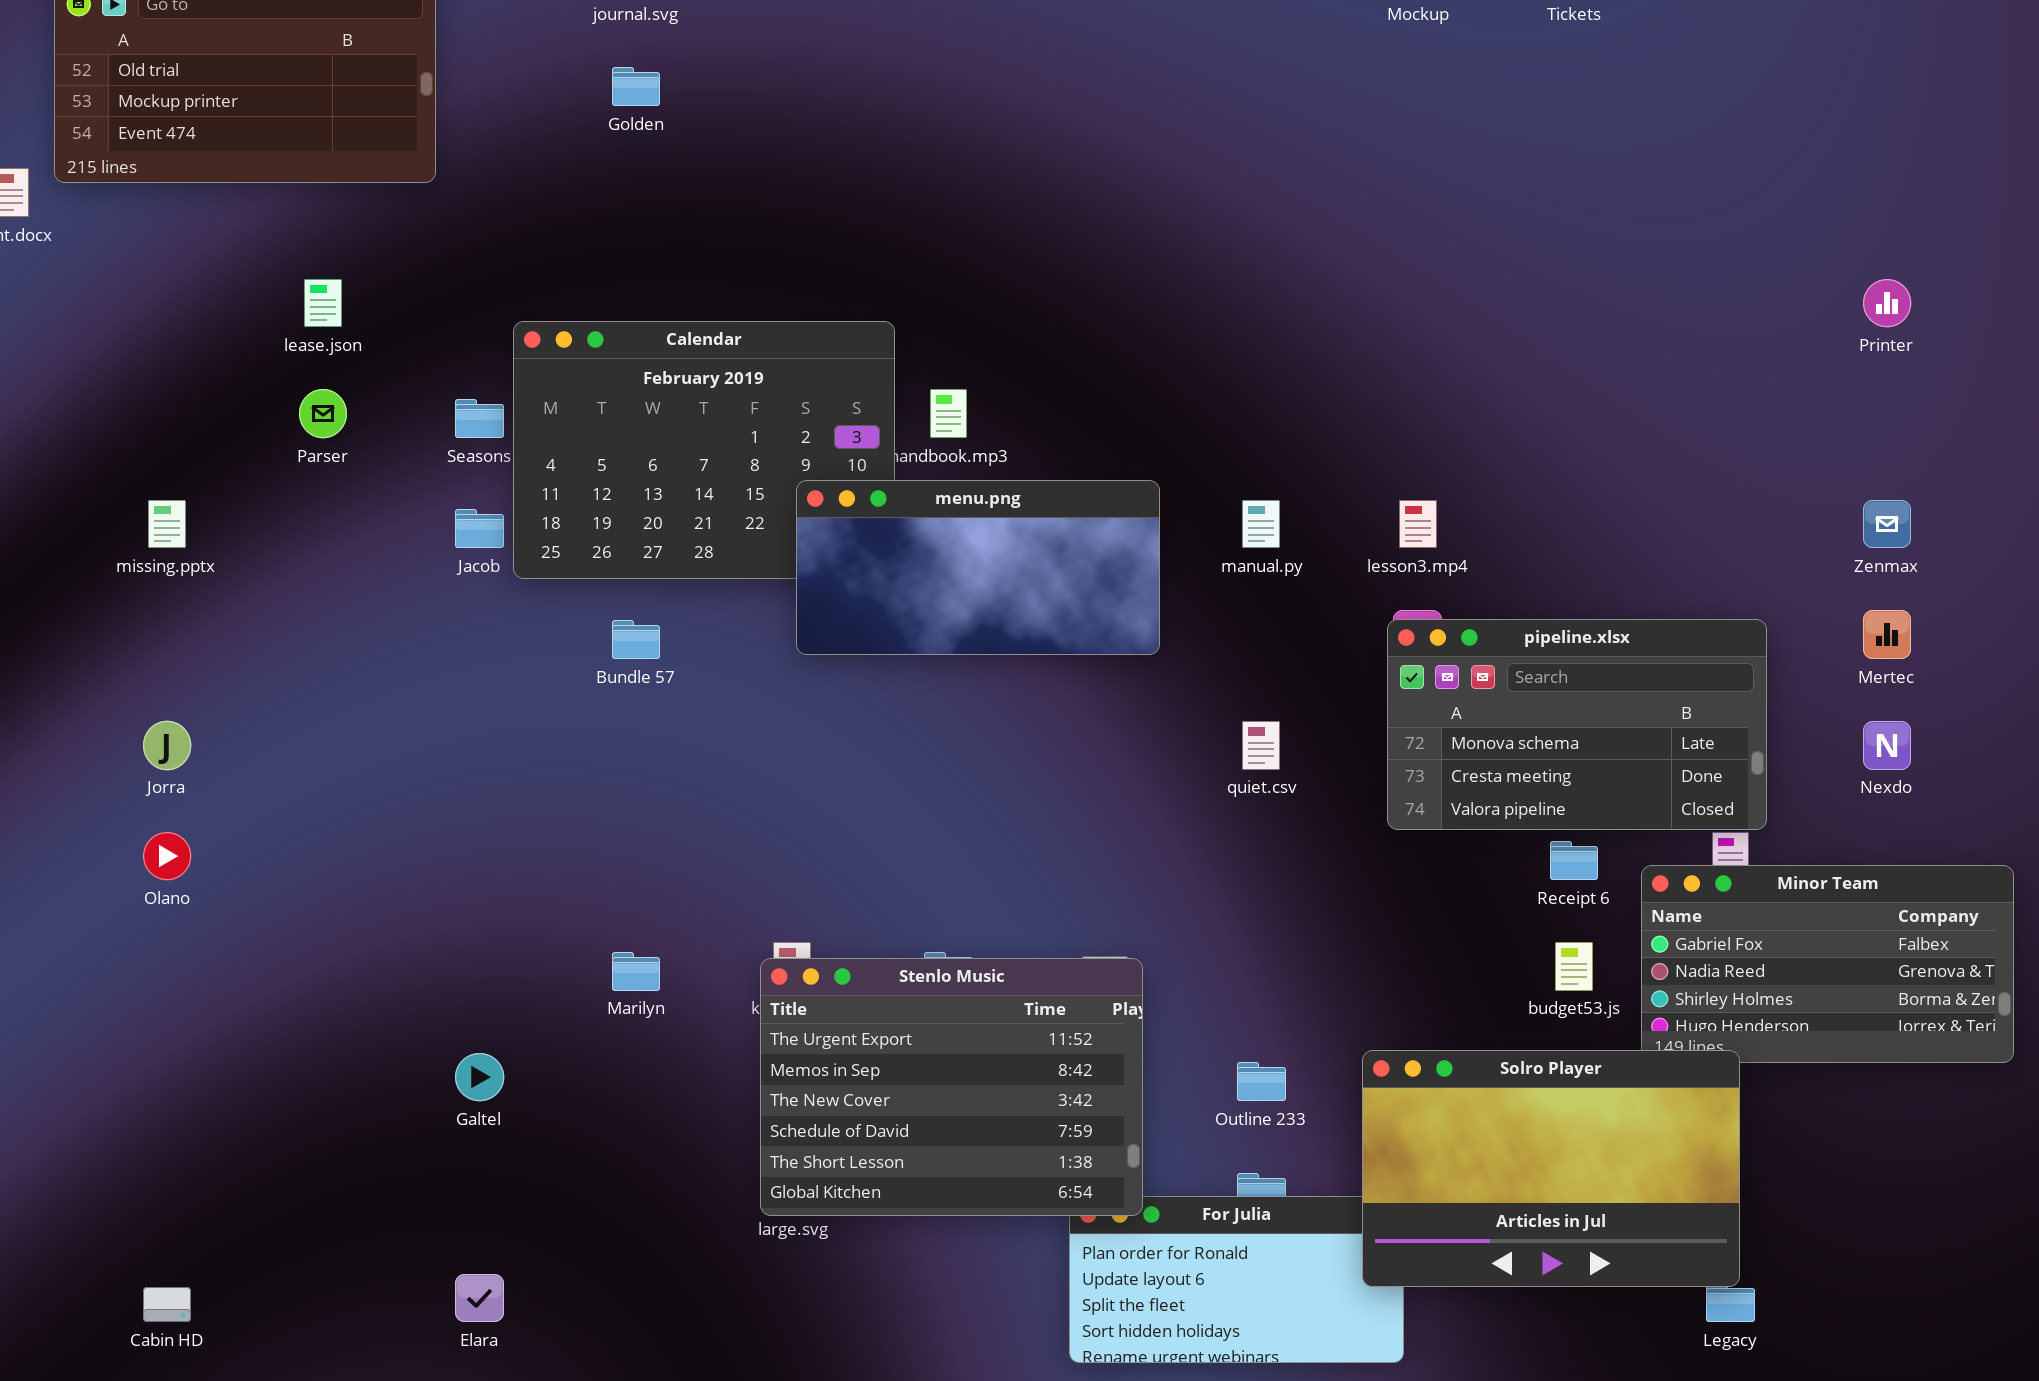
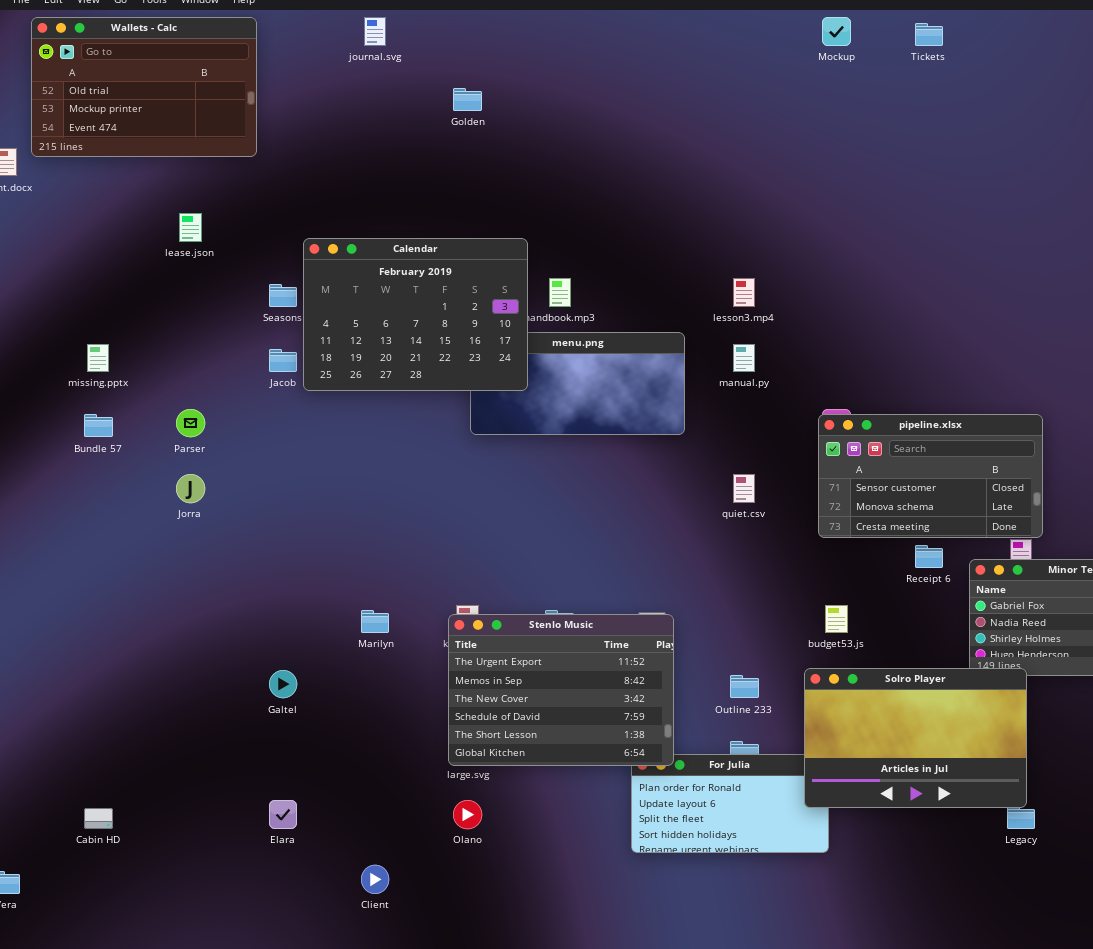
Golden: [612,67,660,106] -> [453,88,482,111], moved
Calendar: [513,321,895,579] -> [303,238,528,391], raised
Parser: [299,389,347,438] -> [176,409,205,437], moved
lesson3.mp4: [1399,500,1437,548] -> [733,278,755,307], moved
pipeline.xlsx: [1387,619,1767,830] -> [818,414,1043,538], scrolled up 1 row
Bundle 57: [612,620,660,659] -> [84,414,113,437], moved
Jorra: [143,721,191,770] -> [176,474,205,503], moved
Olano: [143,832,191,880] -> [453,800,482,829], moved
budget53.js: [1555,942,1593,991] -> [825,605,848,633], moved

